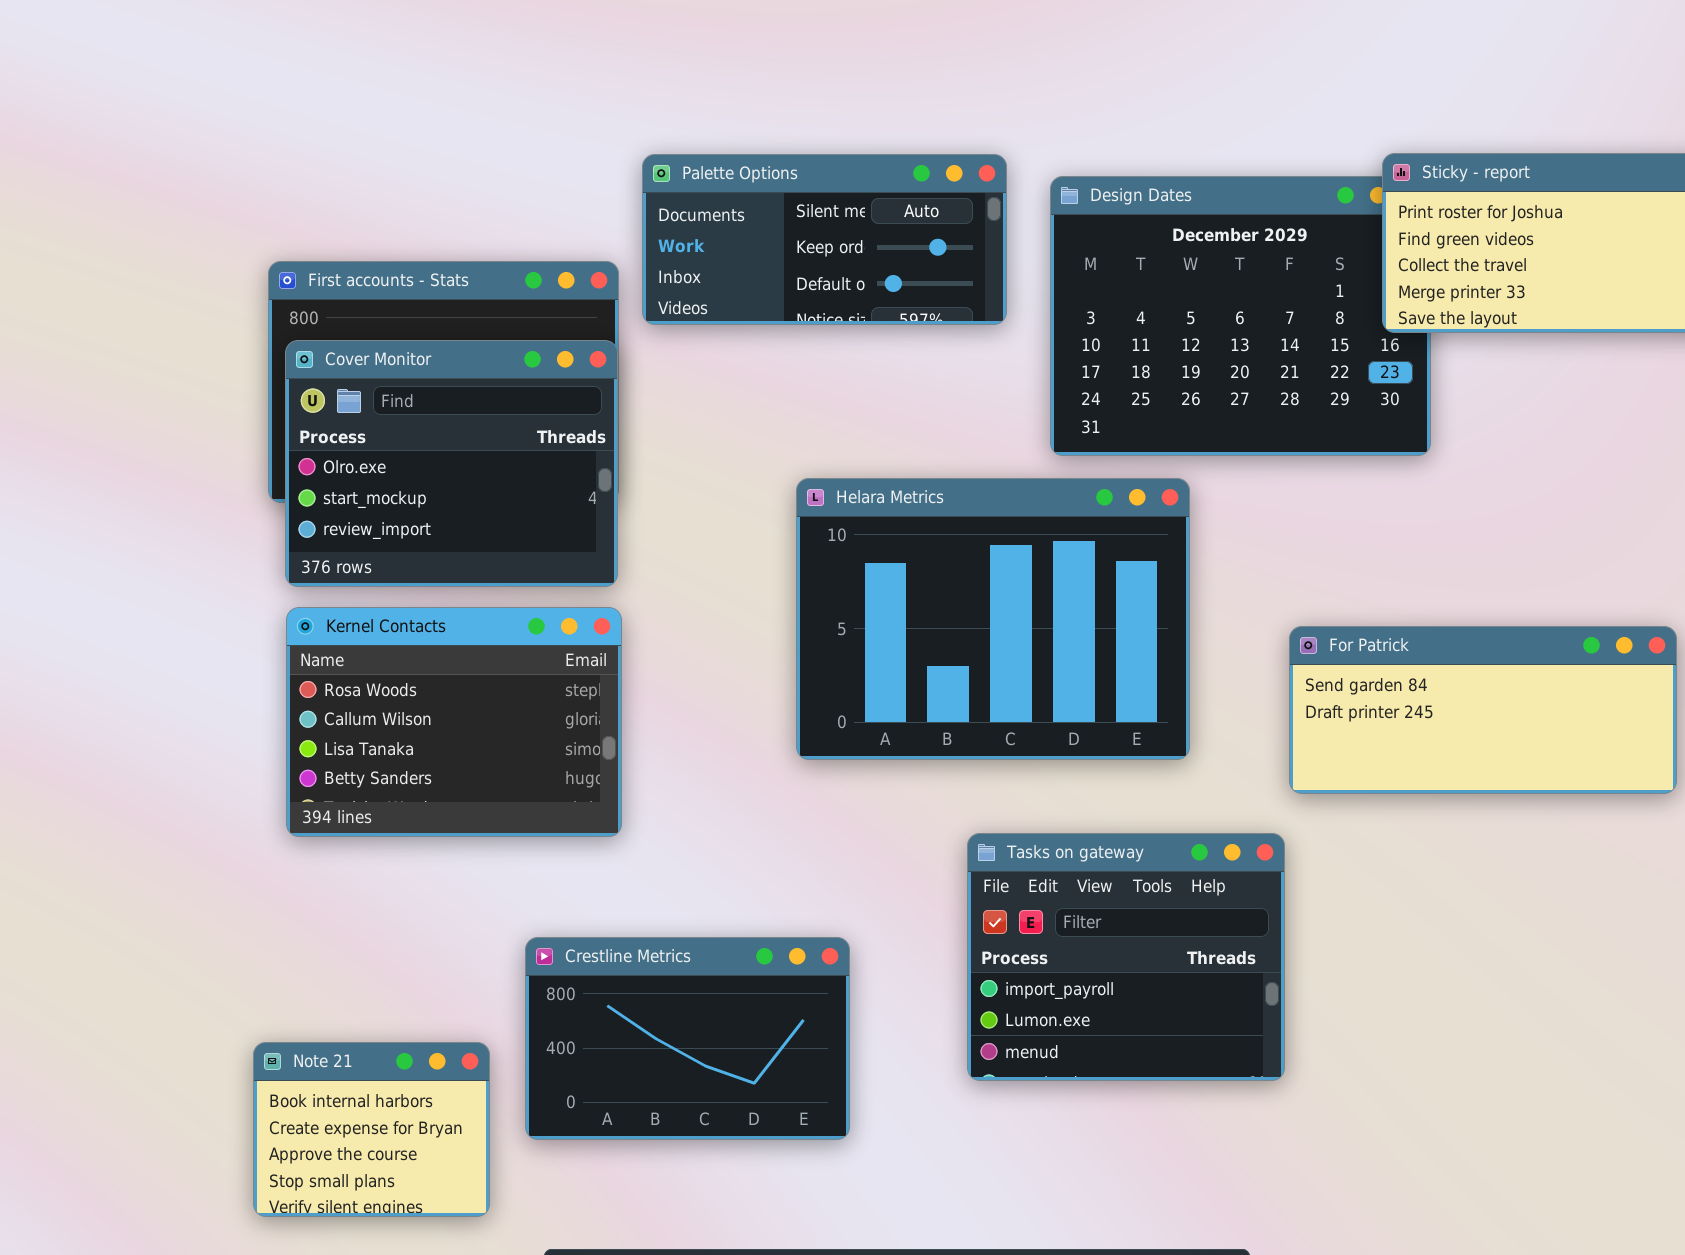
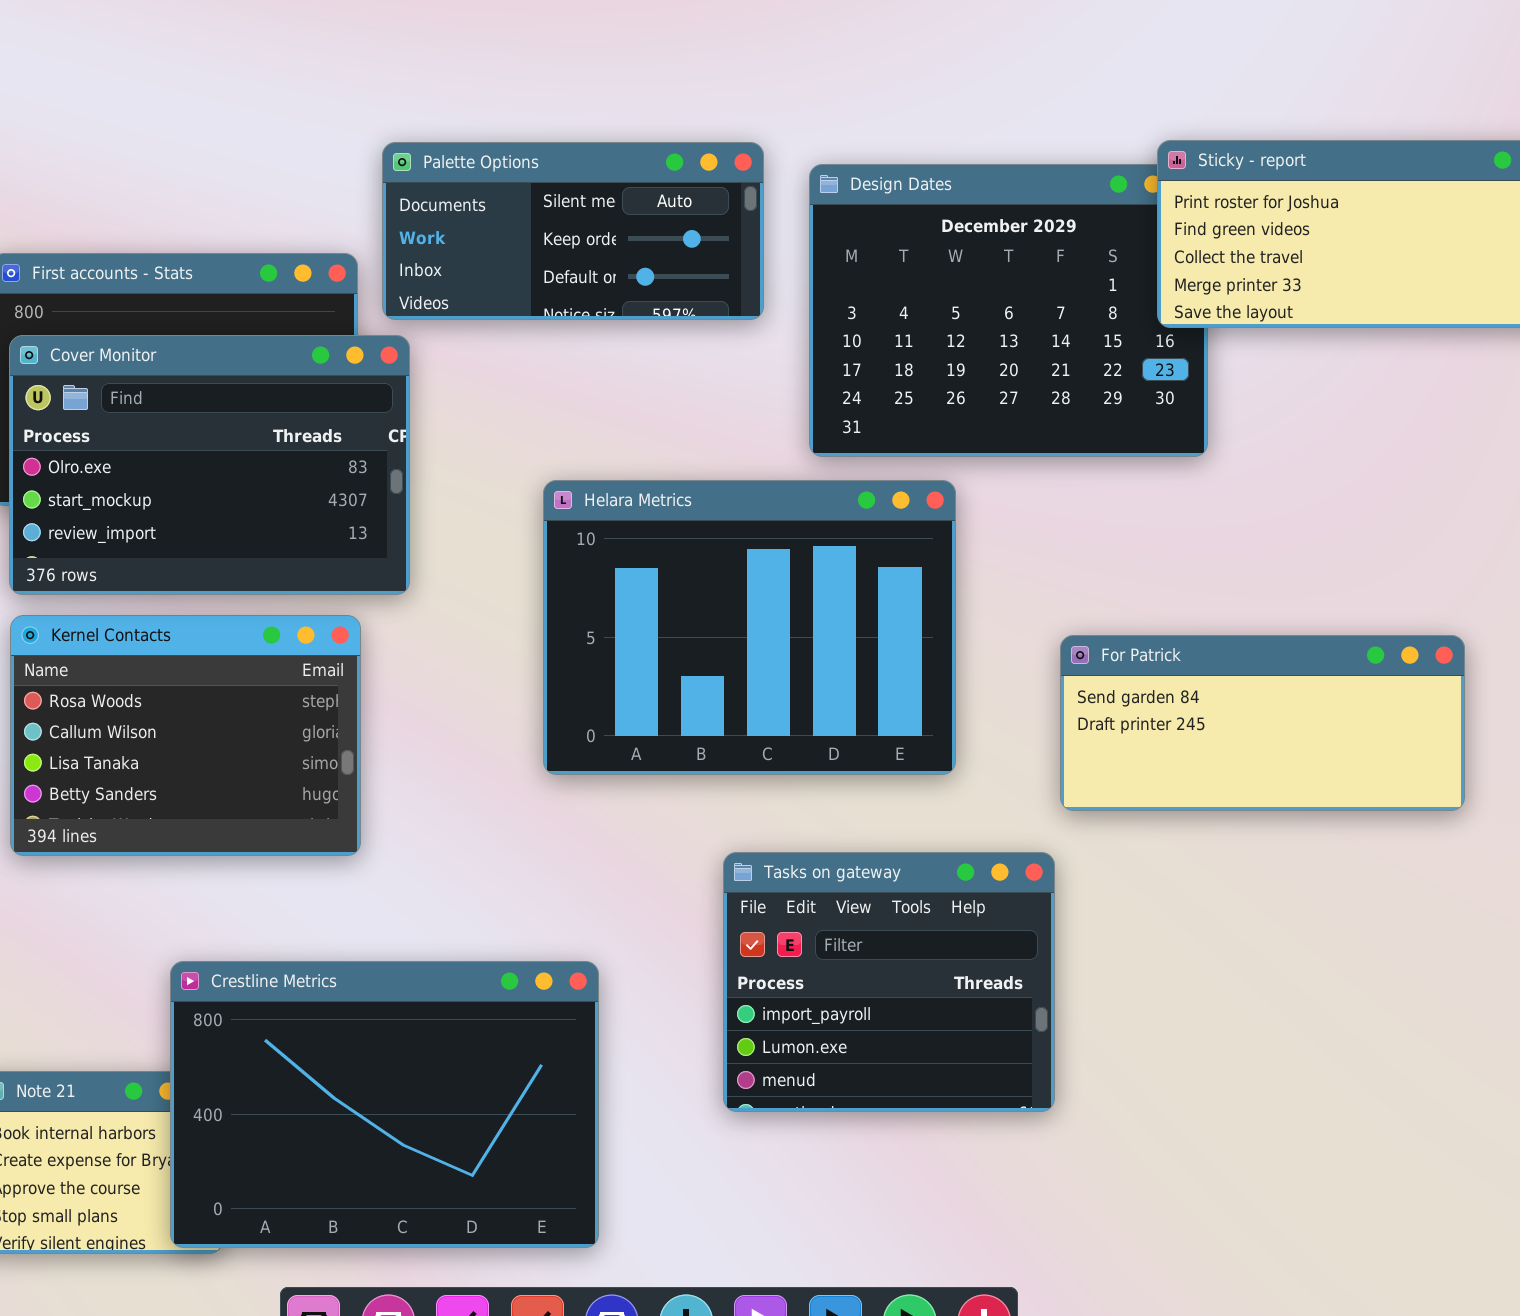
Cover Monitor: [285,340,618,587] -> [9,335,410,595], resized
Crestline Metrics: [525,937,850,1140] -> [170,961,599,1248], resized

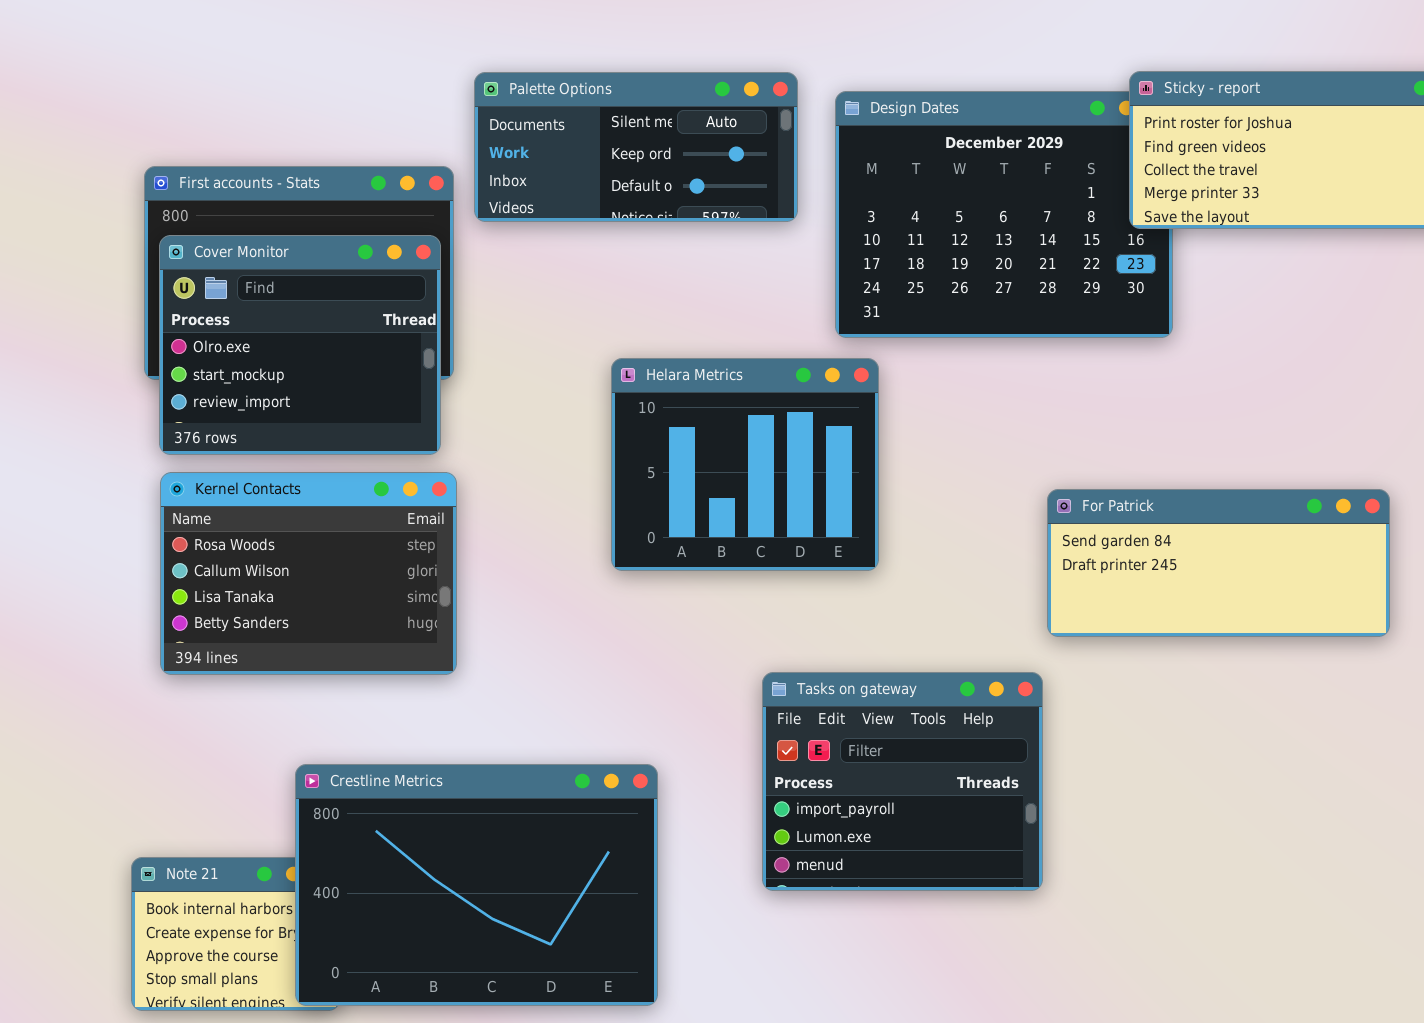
Cover Monitor: [9,335,410,595] -> [159,235,441,455], resized
Helara Metrics: [543,480,956,775] -> [611,358,879,571], resized

